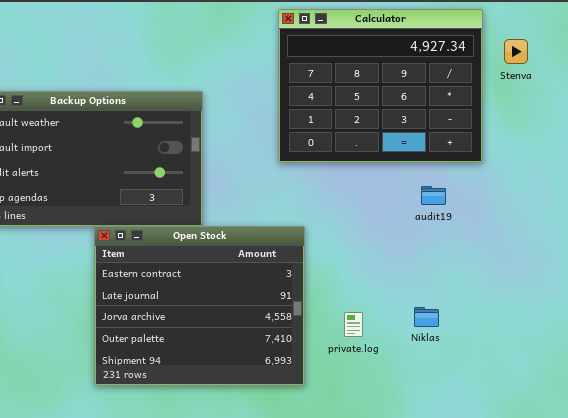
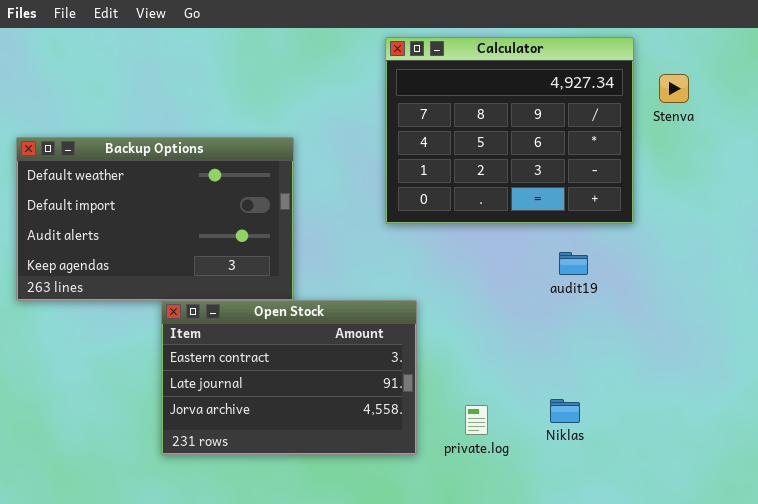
Open Stock: [94,226,305,386] -> [161,300,417,455], resized

